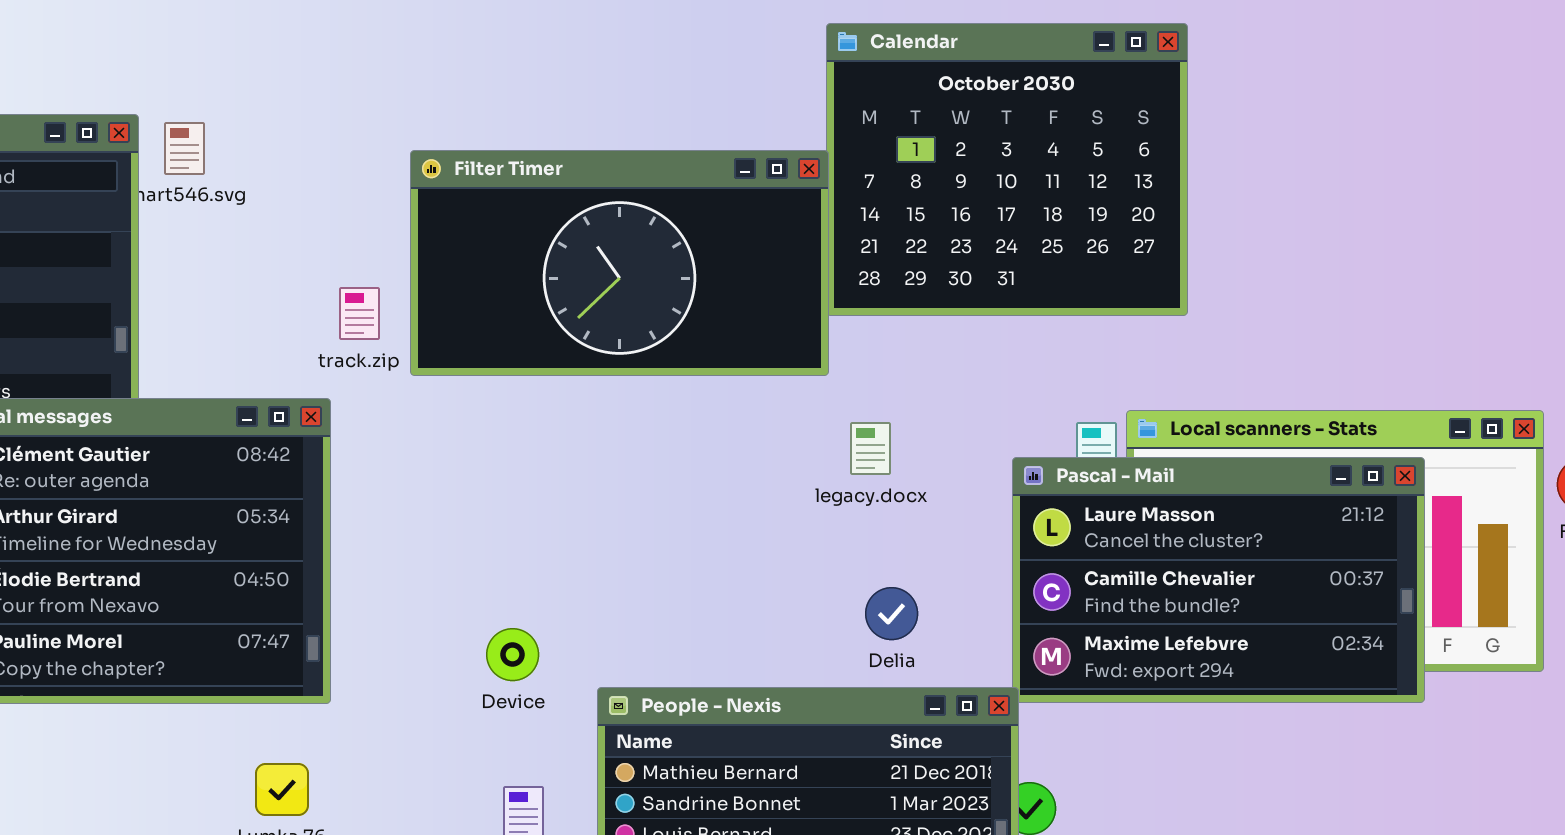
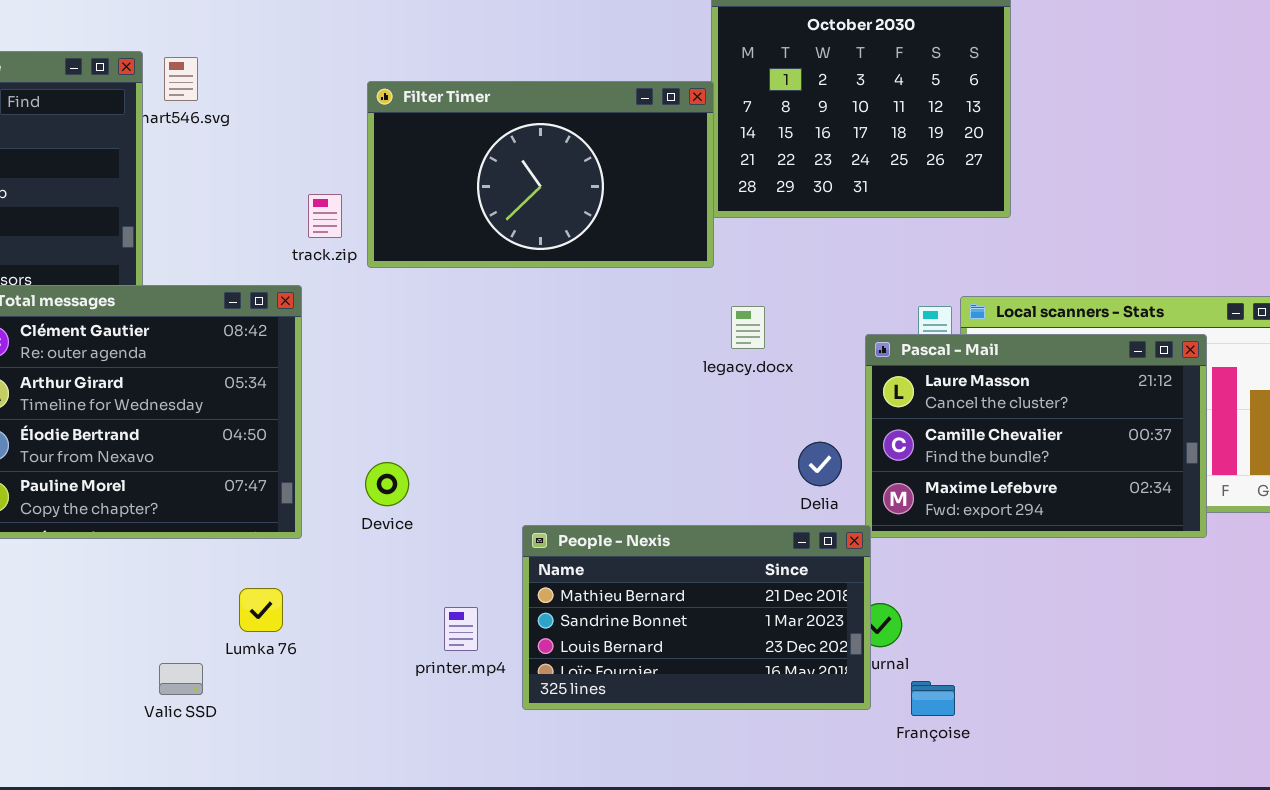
Delia: [865,587,918,640] -> [798,442,842,486], moved
Device: [486,628,539,681] -> [365,462,409,506], moved

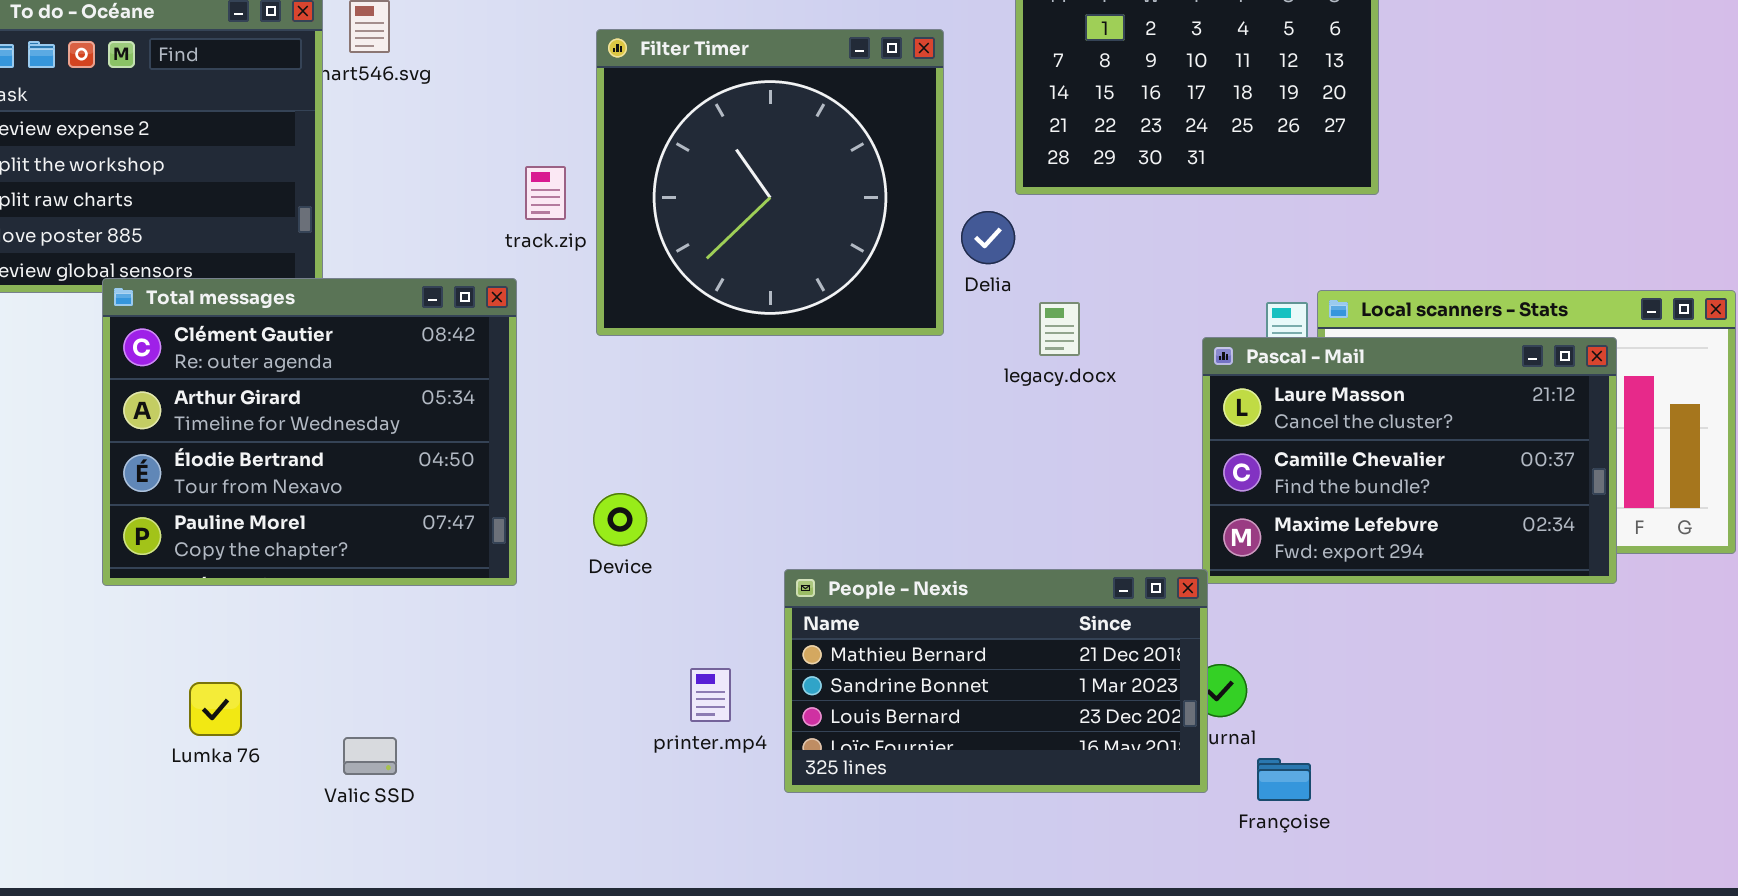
Filter Timer: [367,81,714,268] -> [596,29,944,336], resized
Delia: [798,442,842,486] -> [961,211,1015,264], moved
Lumka 76: [239,588,283,632] -> [189,682,242,736], moved

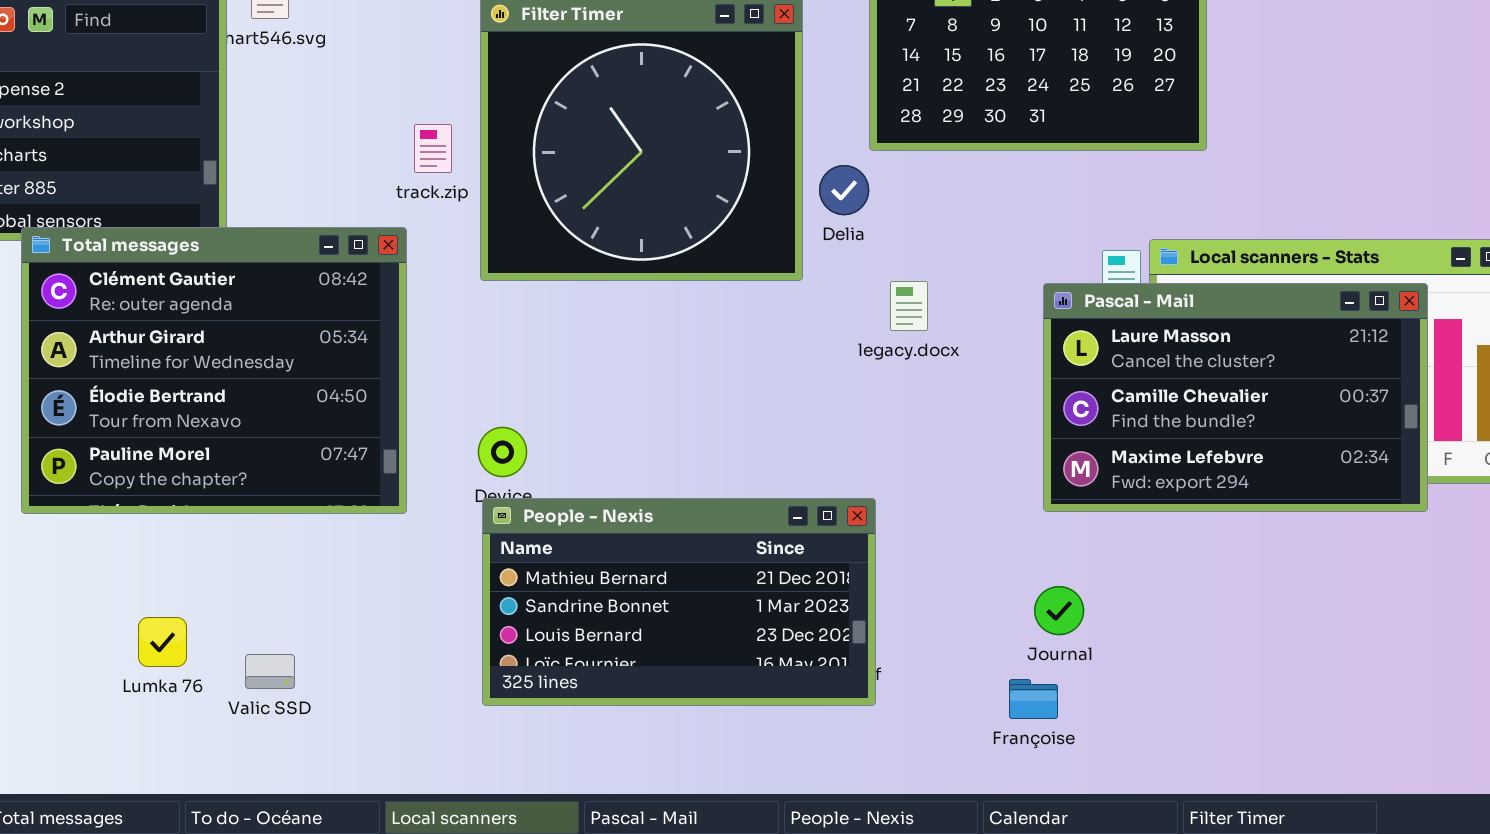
legacy.docx: [1039,302,1080,356] -> [890,281,928,331], moved
People - Nexis: [784,569,1208,793] -> [482,498,876,706], moved
Lumka 76: [189,682,242,736] -> [138,617,187,667], moved
Françoise: [1257,758,1311,801] -> [1009,679,1058,719], moved

